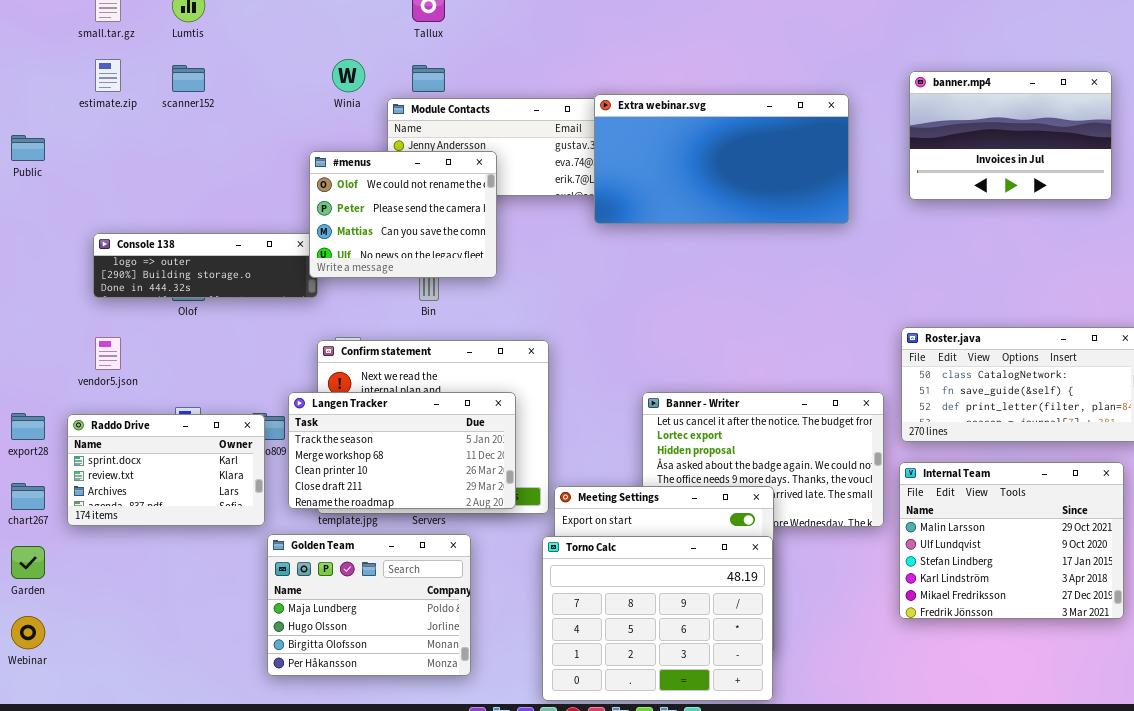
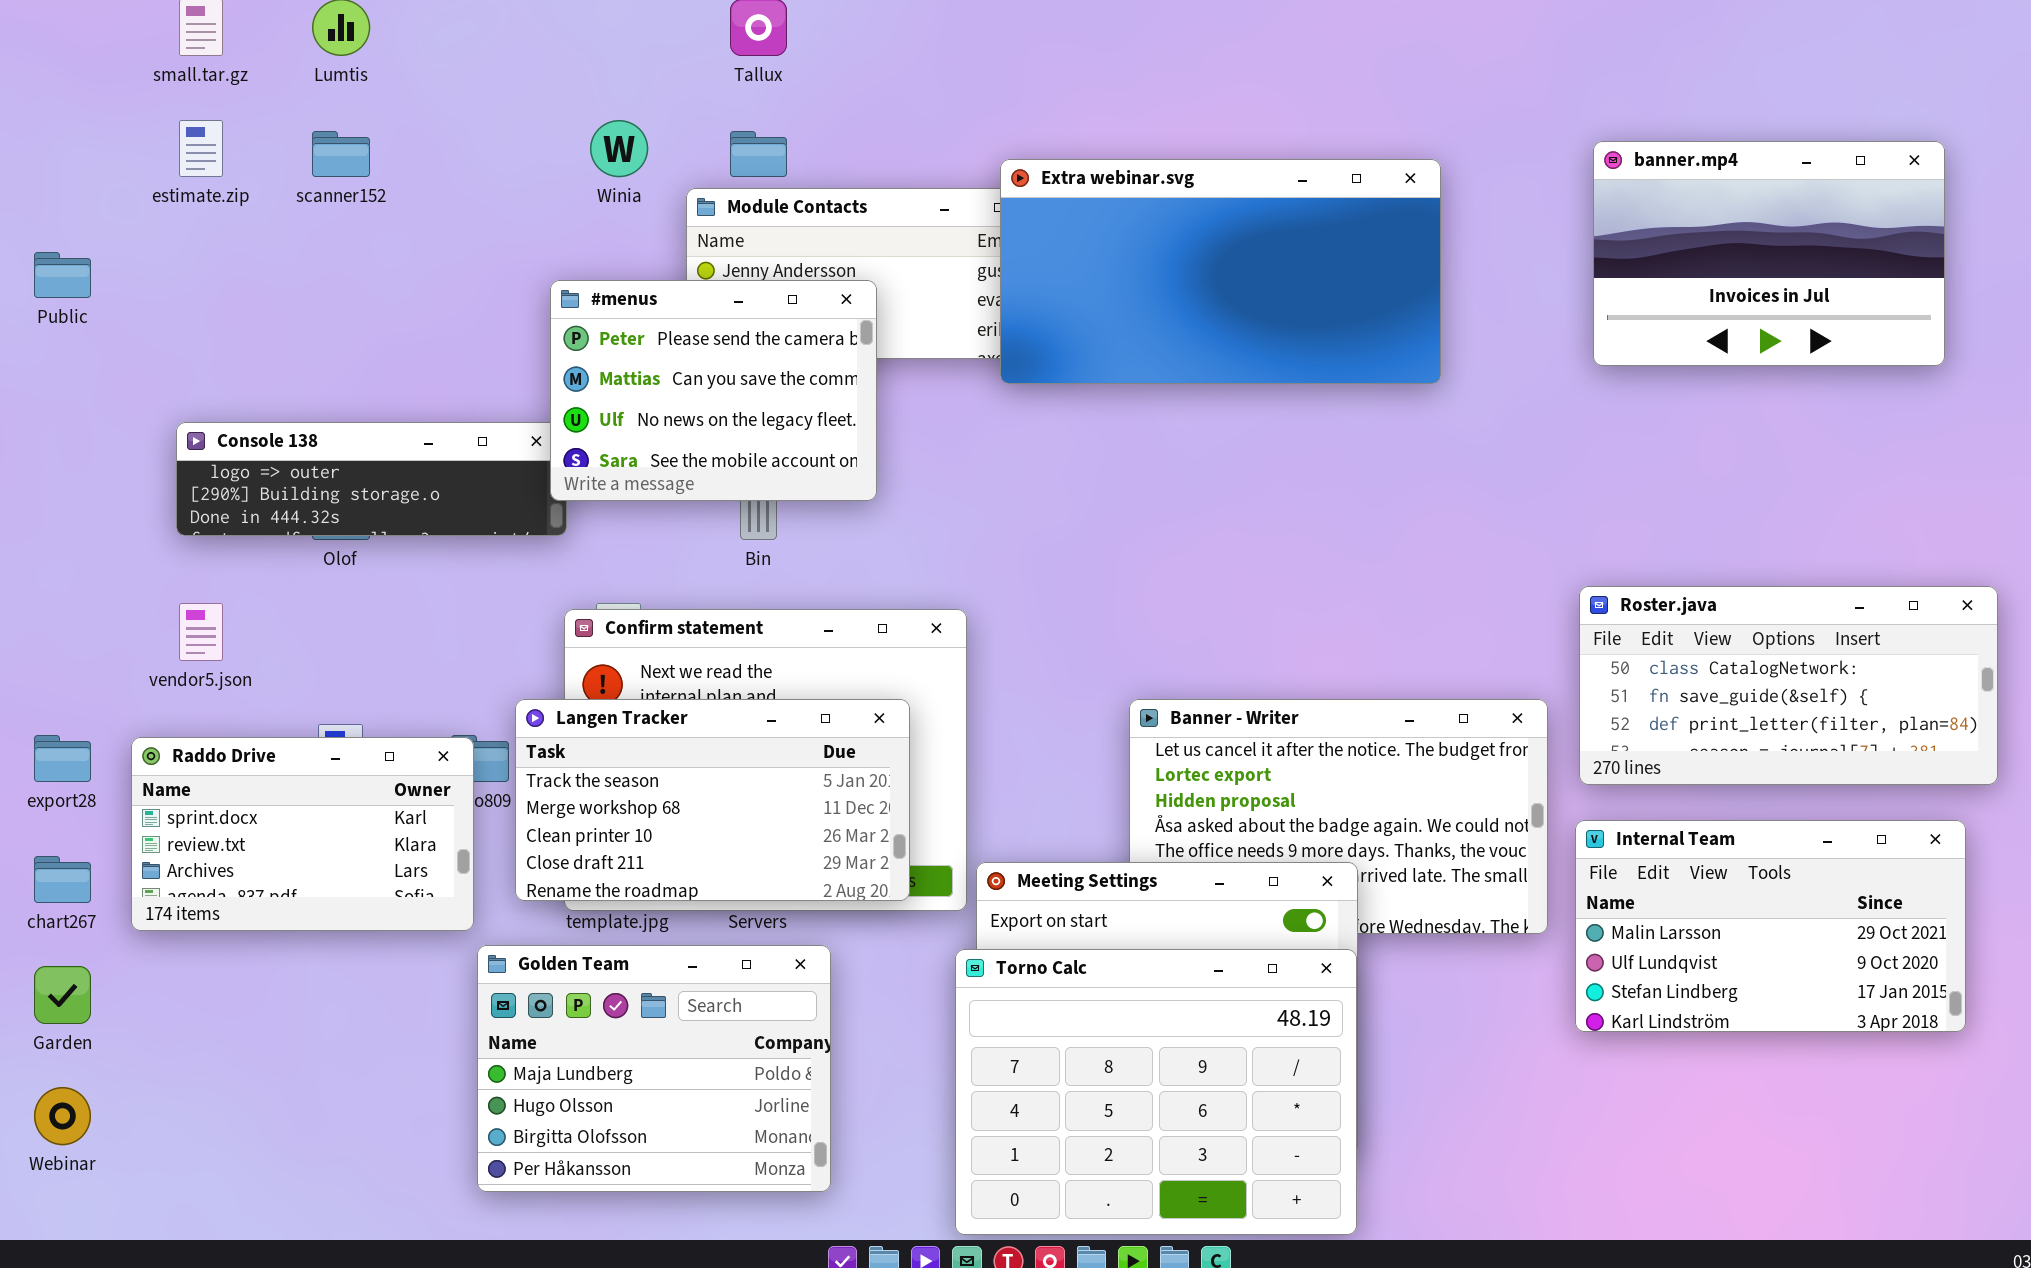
Extra webinar.svg: [594,94,849,224] -> [1000,159,1441,384], moved
#menus: [309,151,497,278] -> [550,280,877,501], scrolled down 1 row
Internal Team: [899,462,1124,619] -> [1575,820,1966,1032], resized

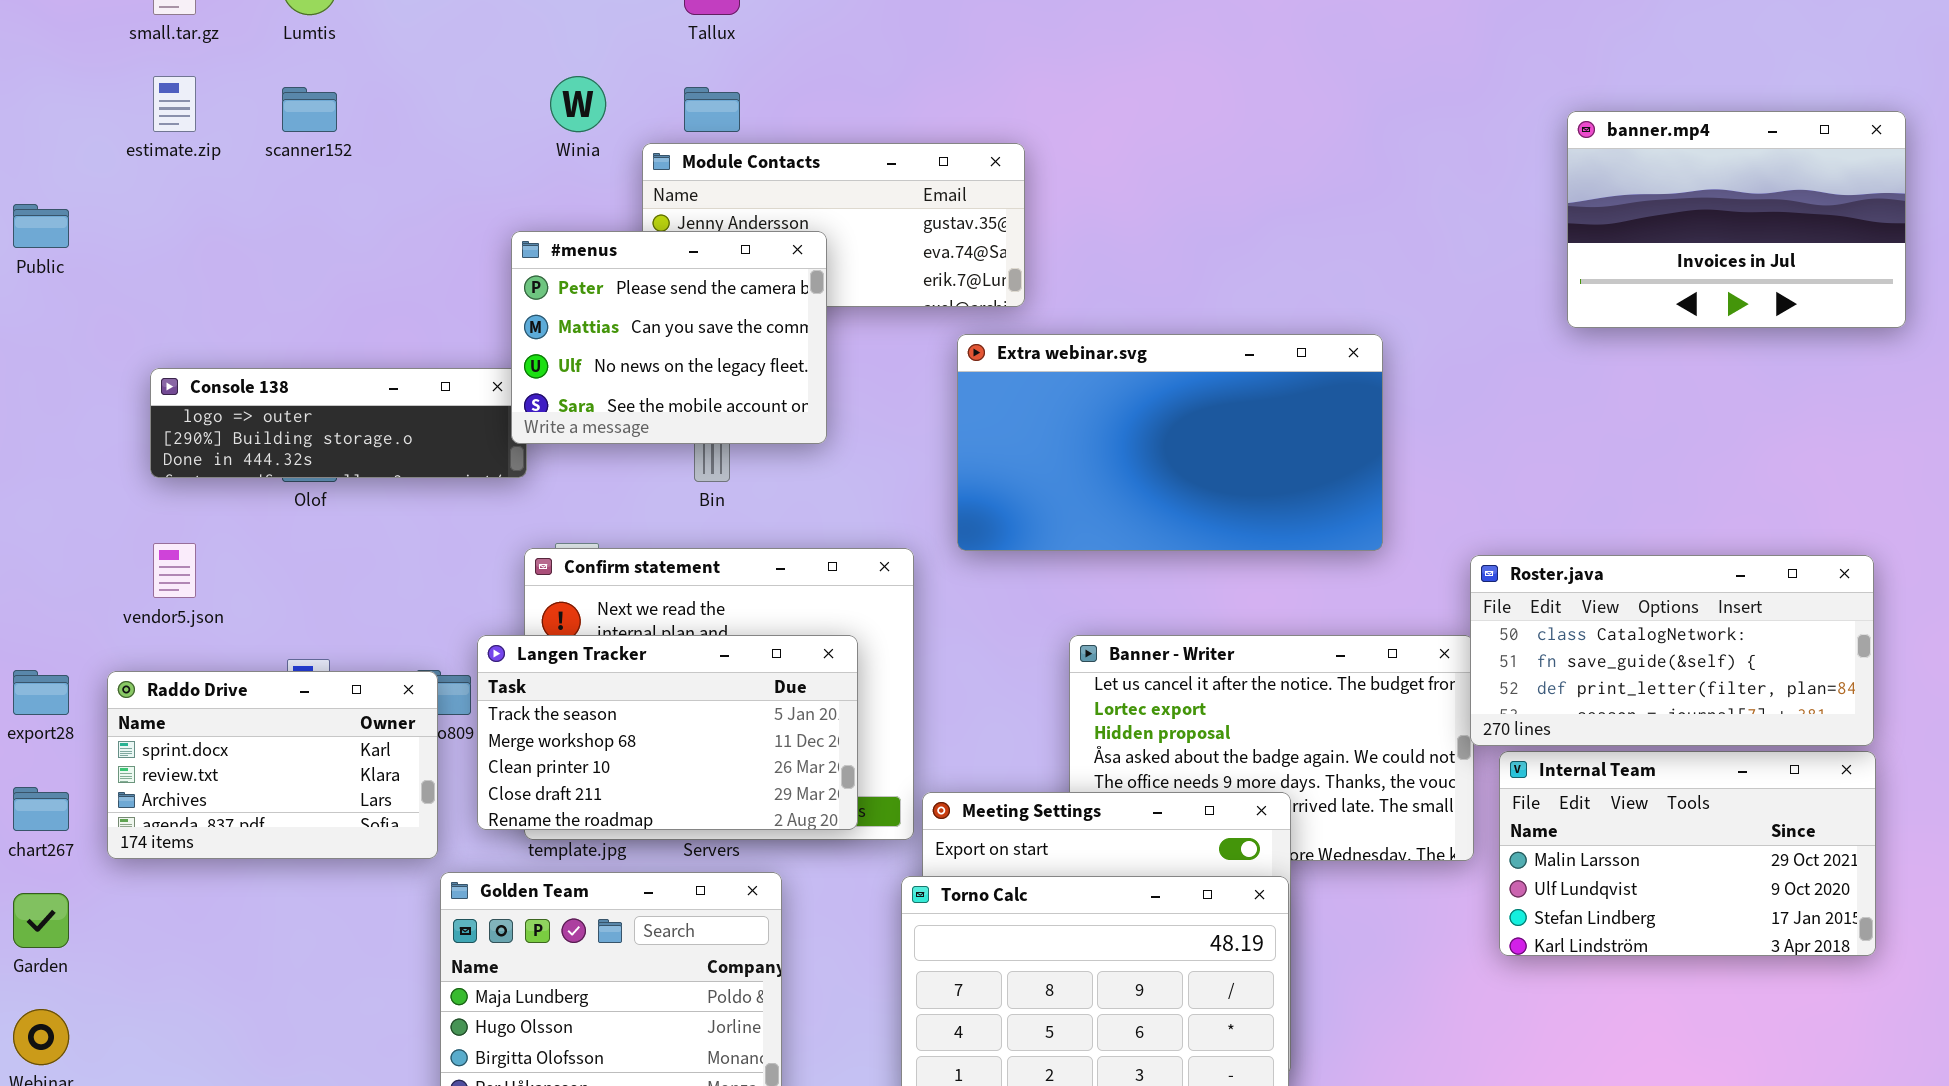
banner.mp4: [1593,141,1945,366] -> [1567,111,1906,328], moved
Extra webinar.svg: [1000,159,1441,384] -> [957,334,1383,551], moved
Roster.java: [1579,586,1998,785] -> [1470,555,1874,746], moved

